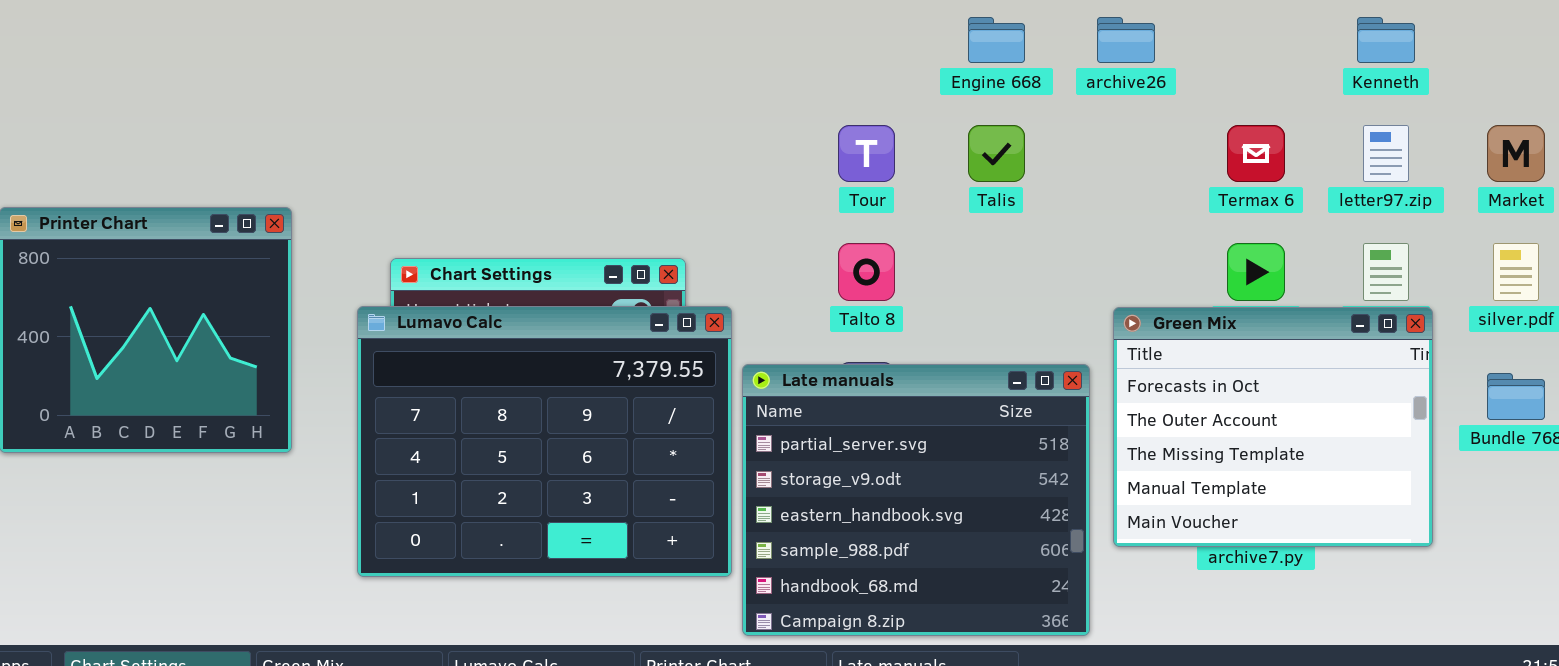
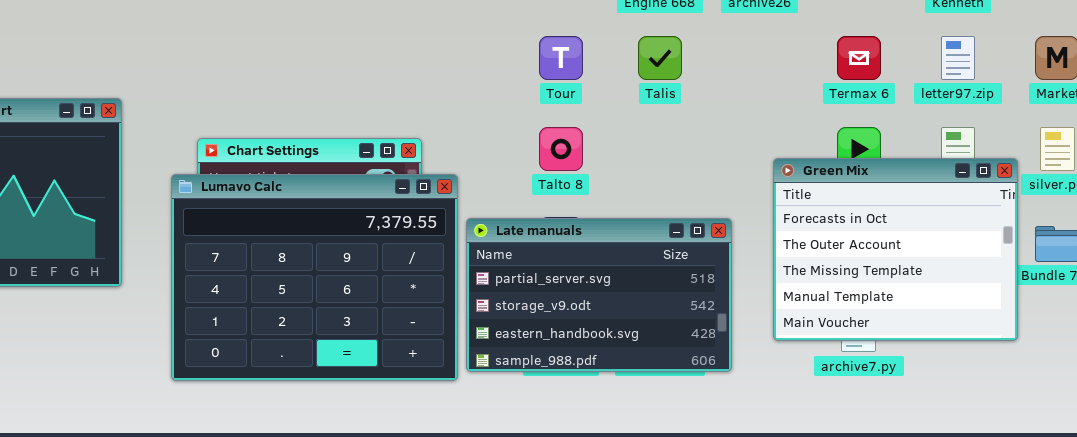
Green Mix: [1113,307,1433,547] -> [773,158,1018,341], moved
Late manuals: [742,364,1090,636] -> [466,218,732,372], resized

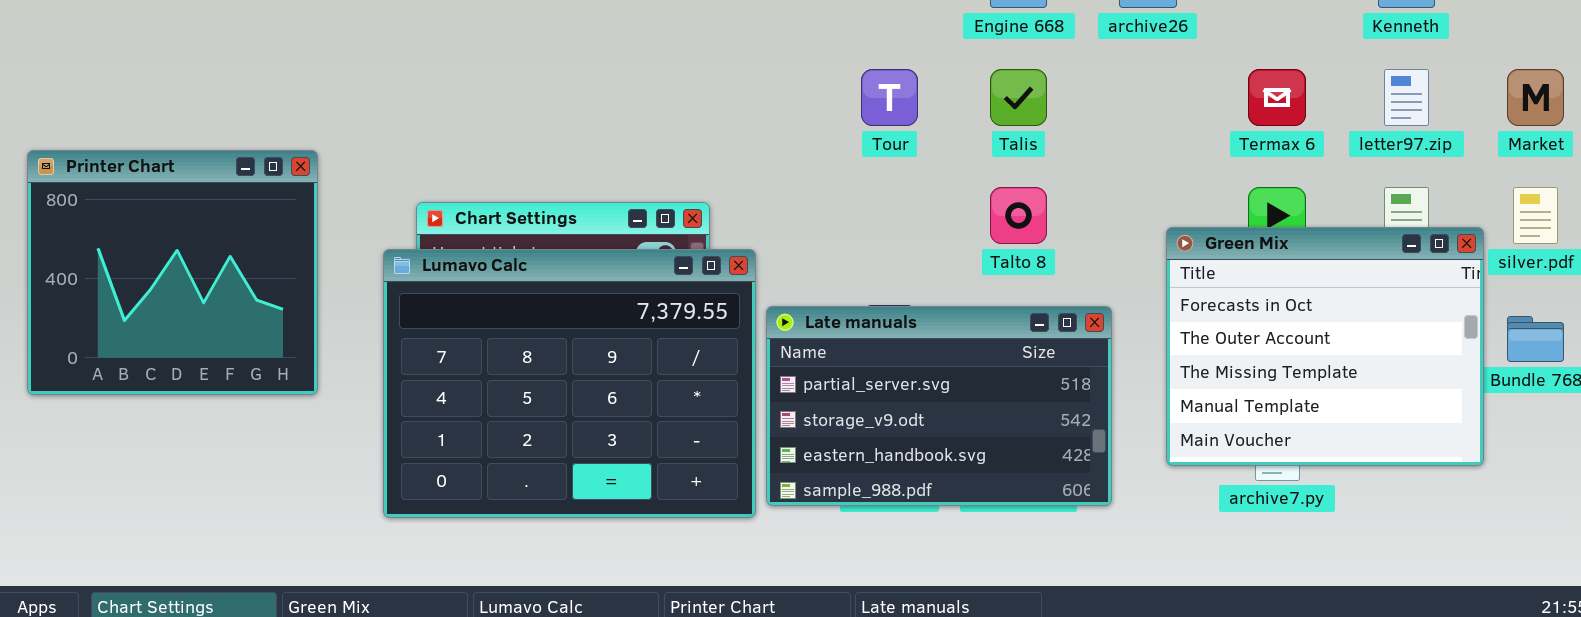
Talto 8: [539,127,583,171] -> [990,187,1047,244], moved

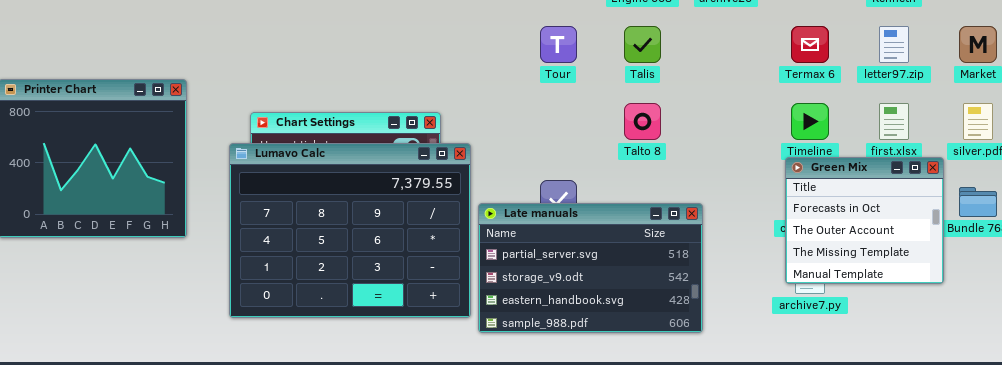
Green Mix: [1166,227,1484,466] -> [785,157,944,284], resized
Late manuals: [766,306,1112,506] -> [478,203,703,333], moved

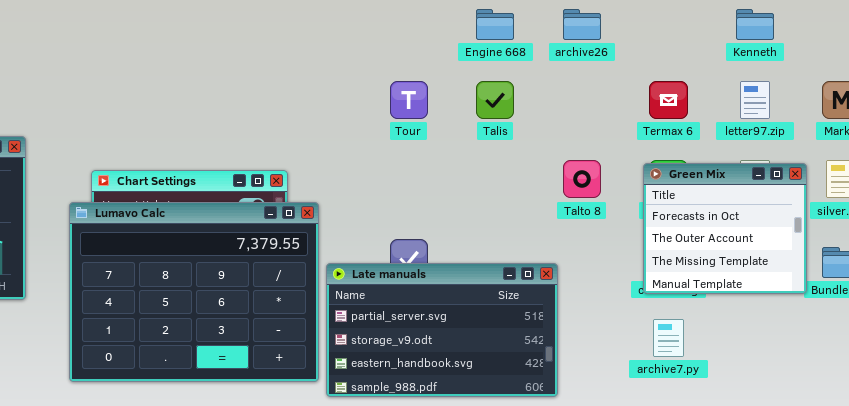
Talto 8: [624,103,661,140] -> [563,160,601,198], moved
Green Mix: [785,157,944,284] -> [643,163,807,294], moved

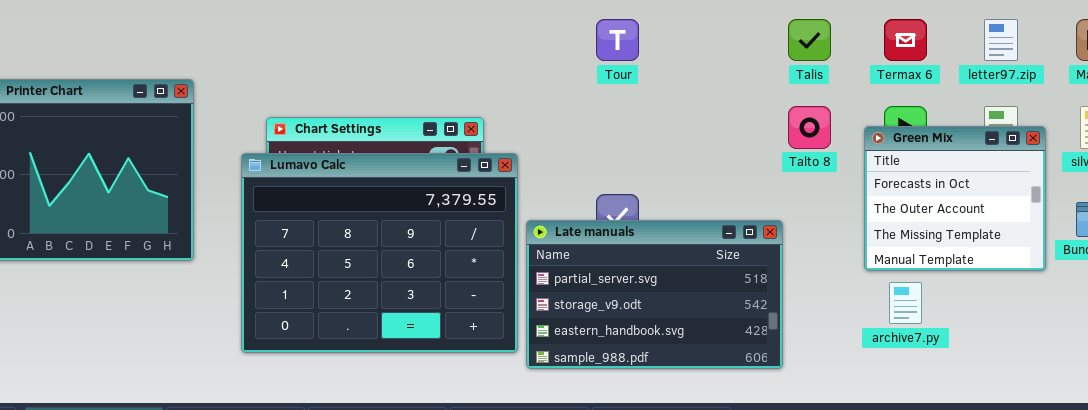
Talis: [476,81,514,119] -> [788,19,831,61], moved
Green Mix: [643,163,807,294] -> [864,126,1046,271], moved

